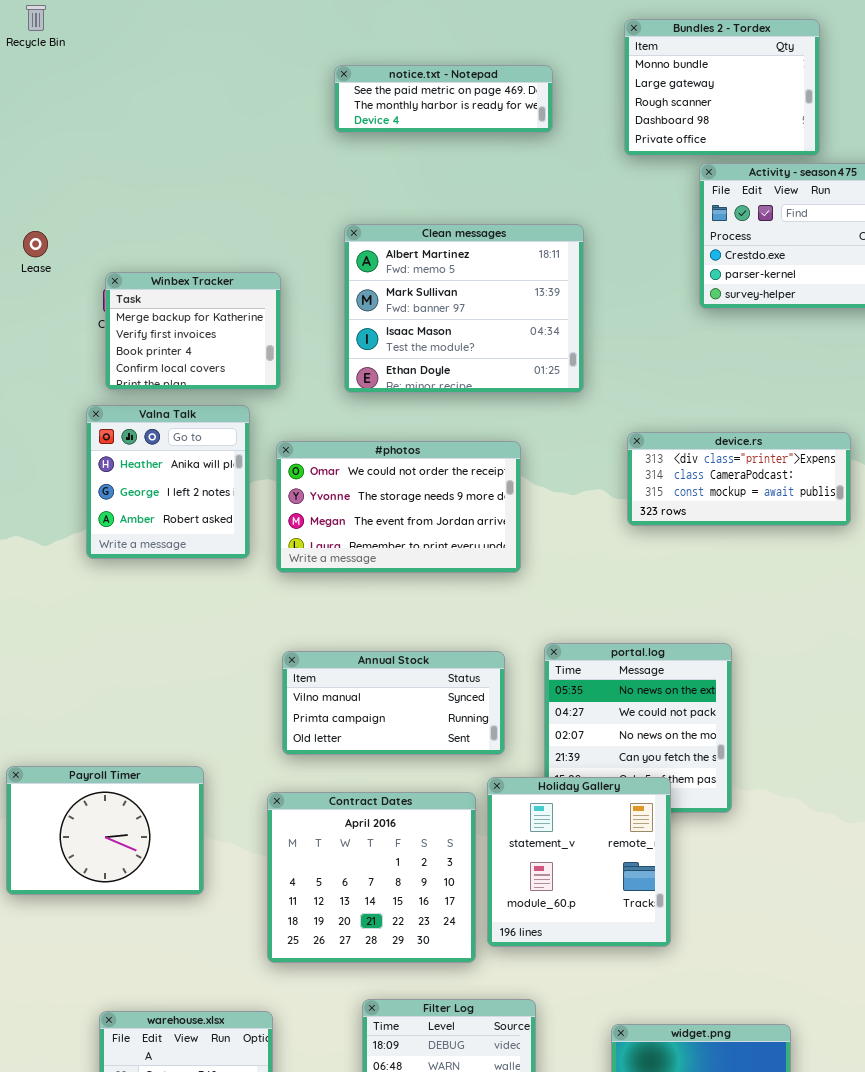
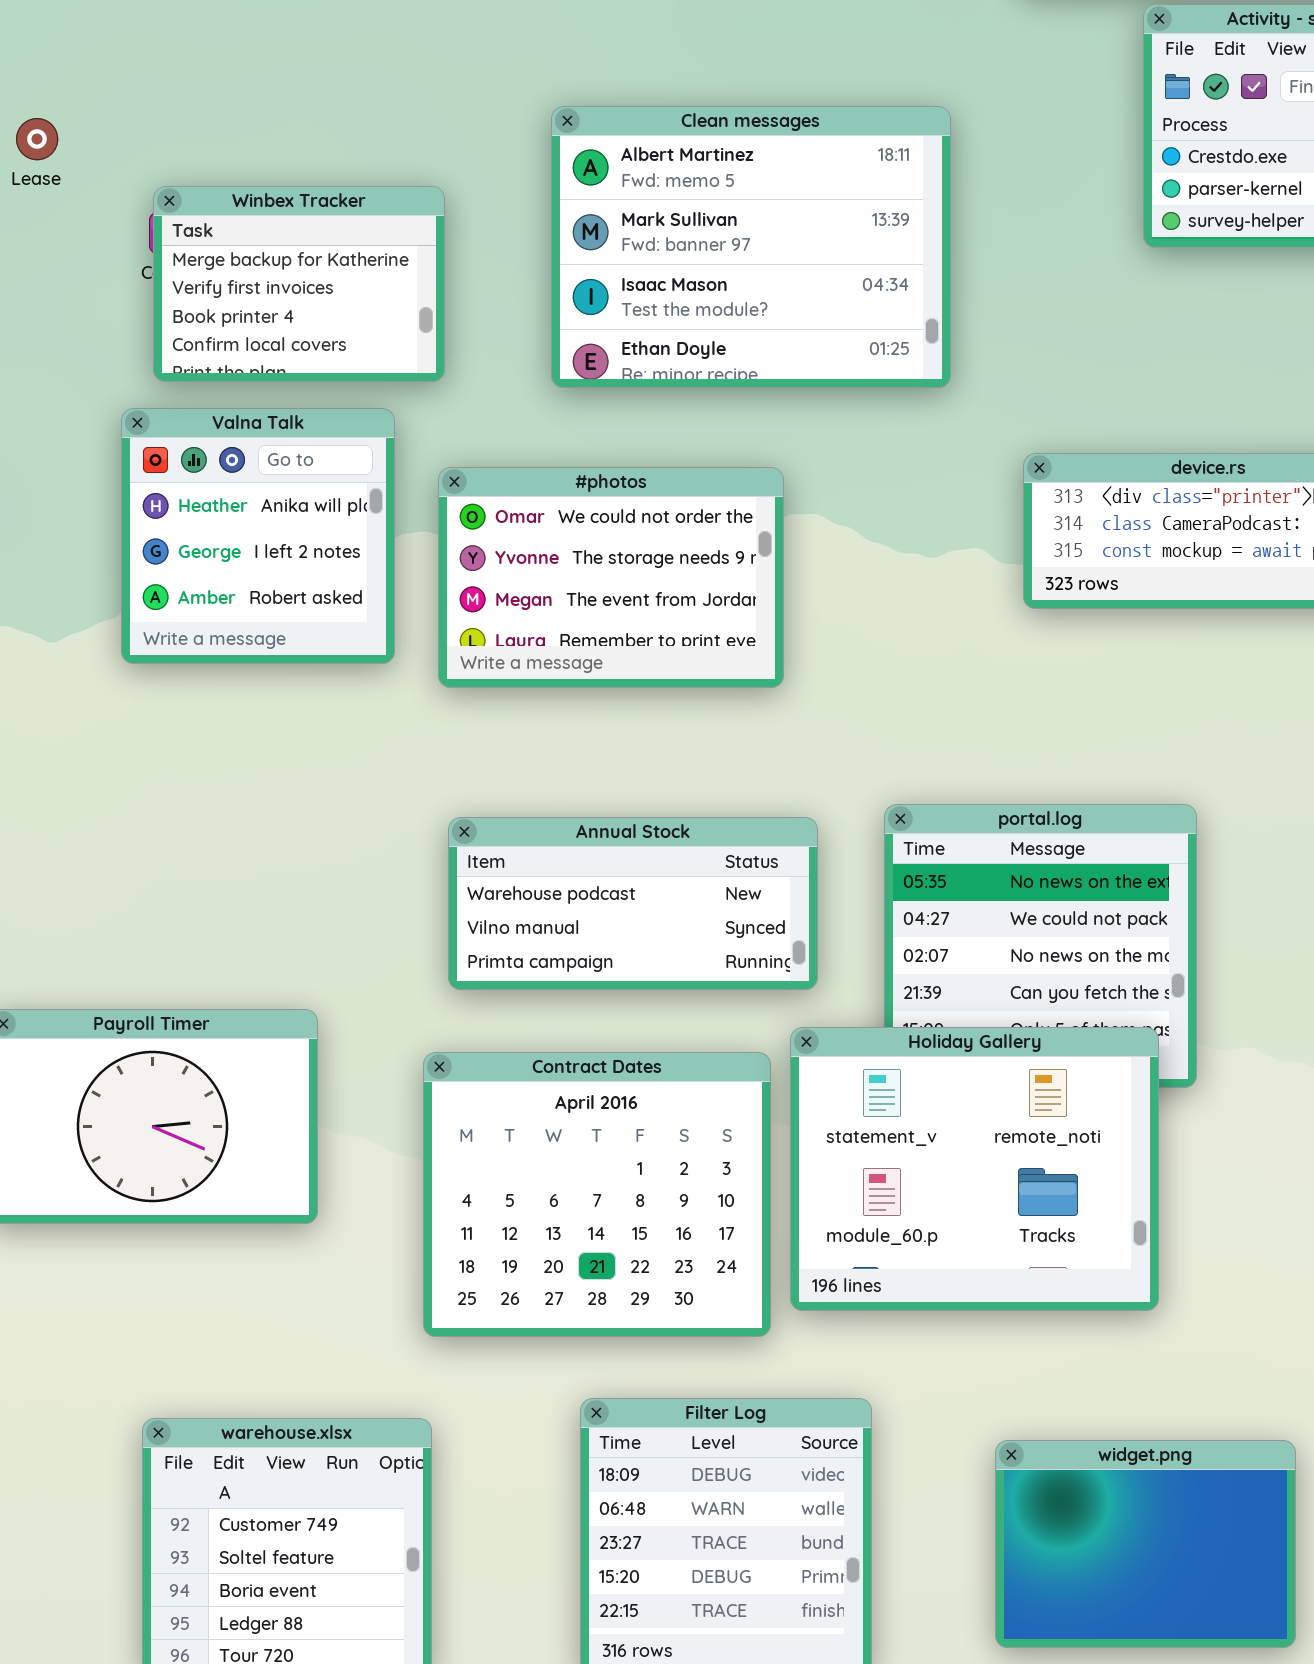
#photos: [276,441,521,573] -> [438,467,784,688], resized
Annual Stock: [282,651,505,755] -> [448,817,818,990], scrolled up 1 row
Holiday Gallery: [487,777,671,947] -> [790,1027,1159,1311], resized

